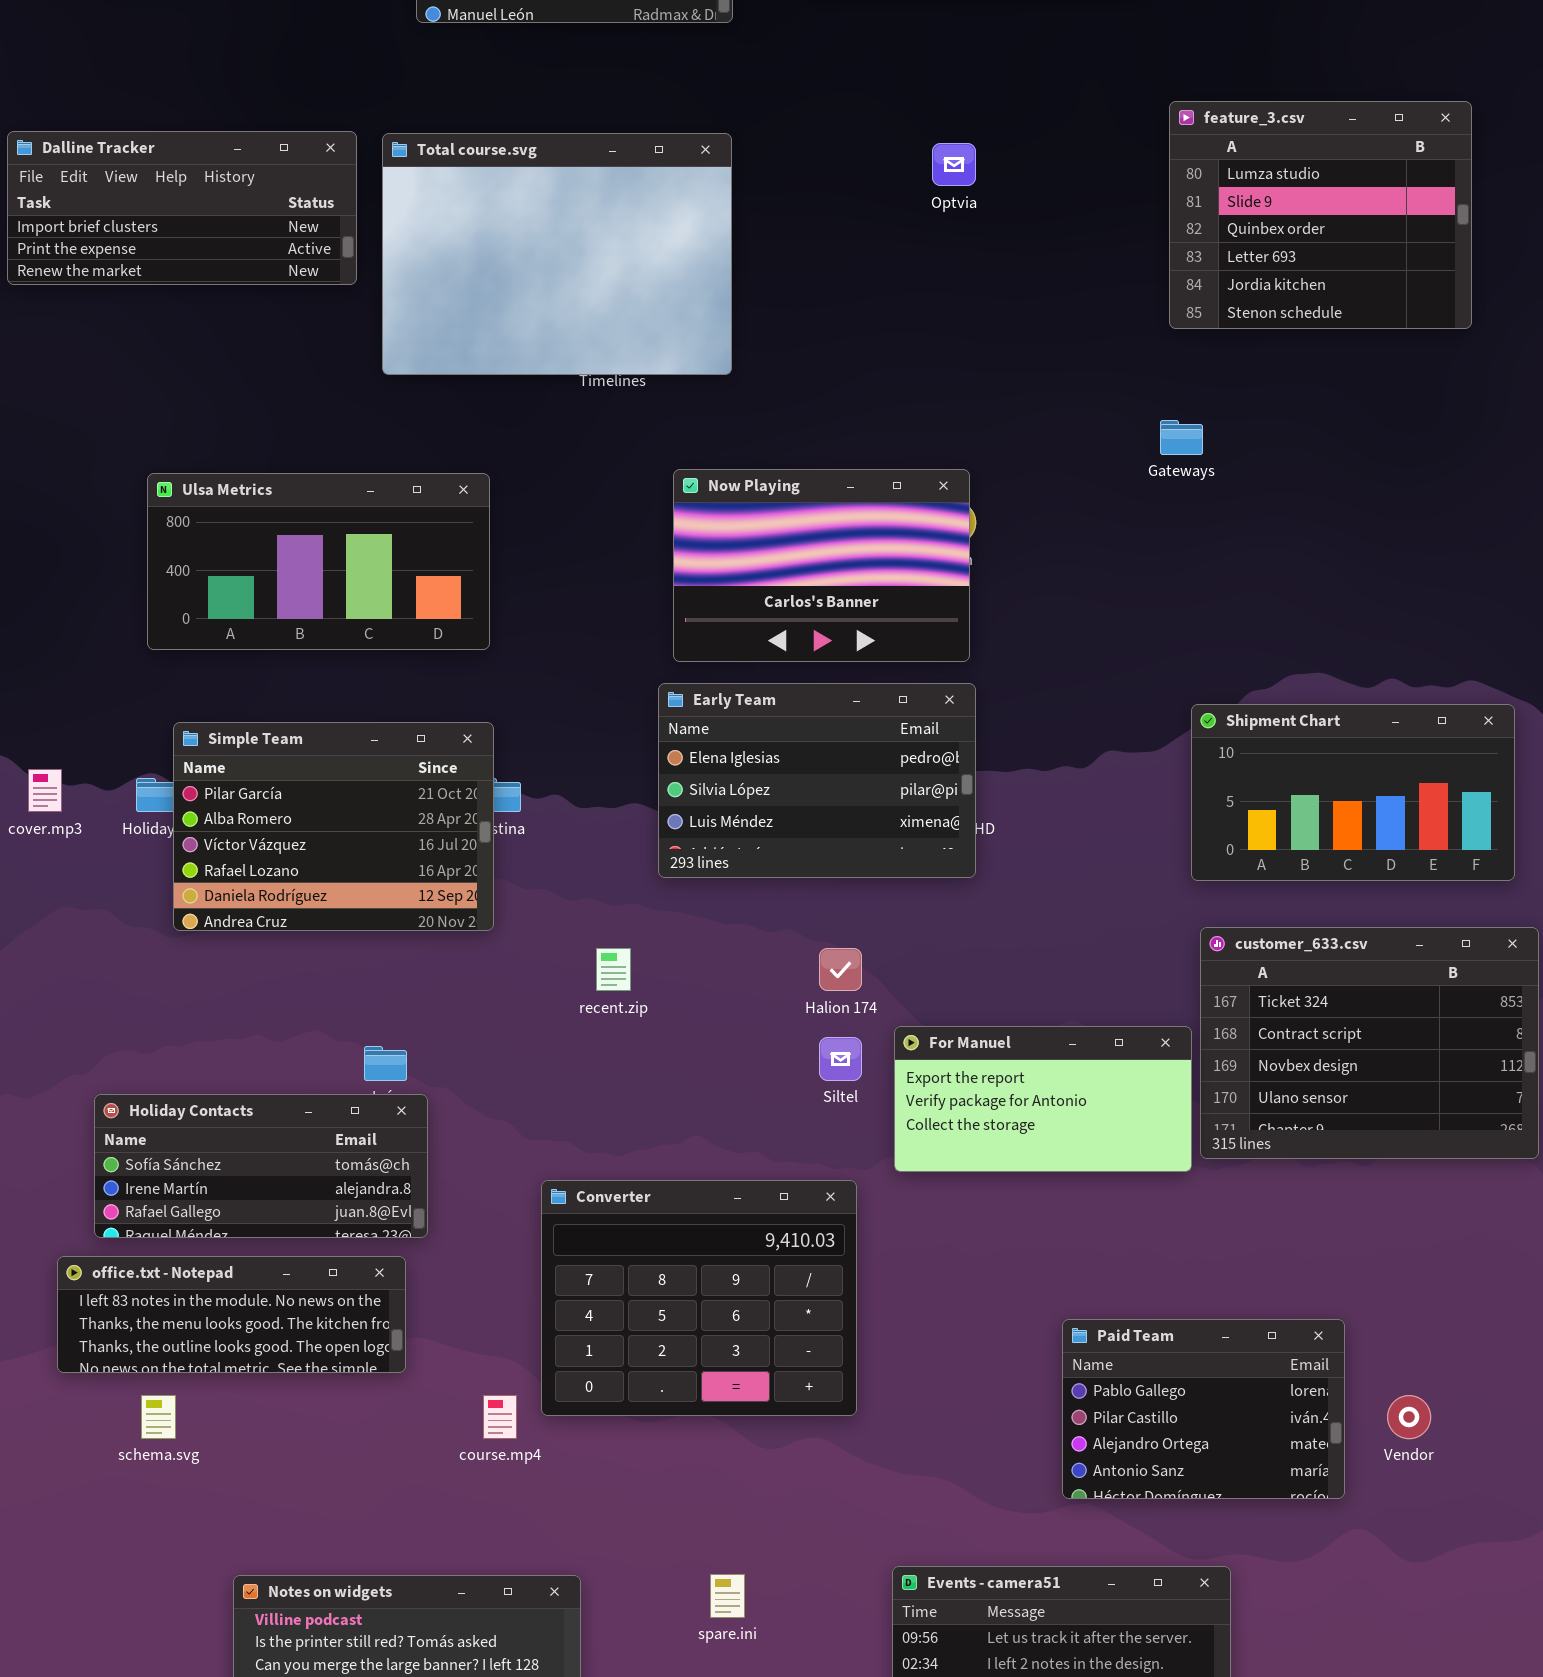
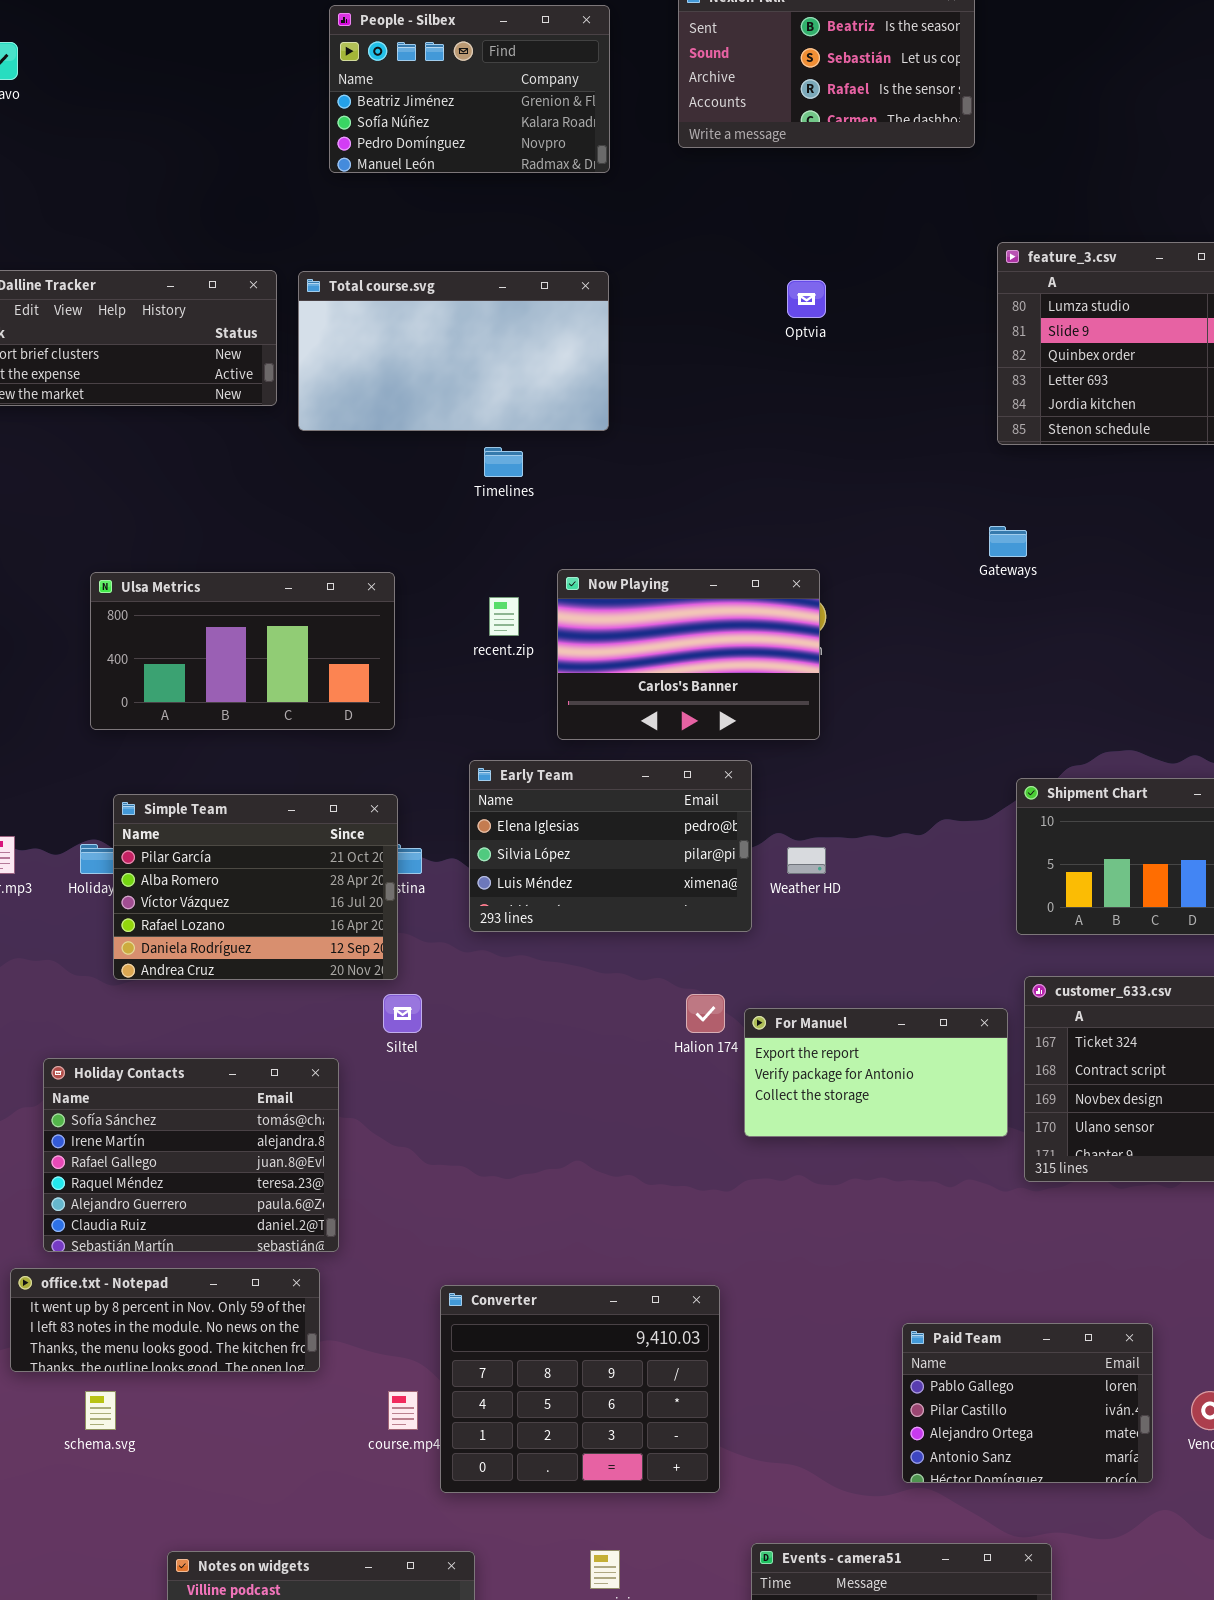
Total course.svg: [382,133,732,375] -> [298,271,609,431], resized
Early Team: [658,683,976,878] -> [469,760,752,932], moved
recent.zip: [596,948,631,991] -> [489,597,519,636], moved
For Manuel: [894,1026,1192,1172] -> [744,1008,1008,1137], moved
Siltel: [819,1037,862,1081] -> [383,994,422,1033], moved
Holiday Contacts: [94,1094,428,1238] -> [43,1058,339,1252], resized
Converter: [541,1180,857,1416] -> [440,1285,720,1493], moved
office.txt - Notepad: [57,1256,406,1373] -> [10,1268,320,1372], scrolled up 1 row

